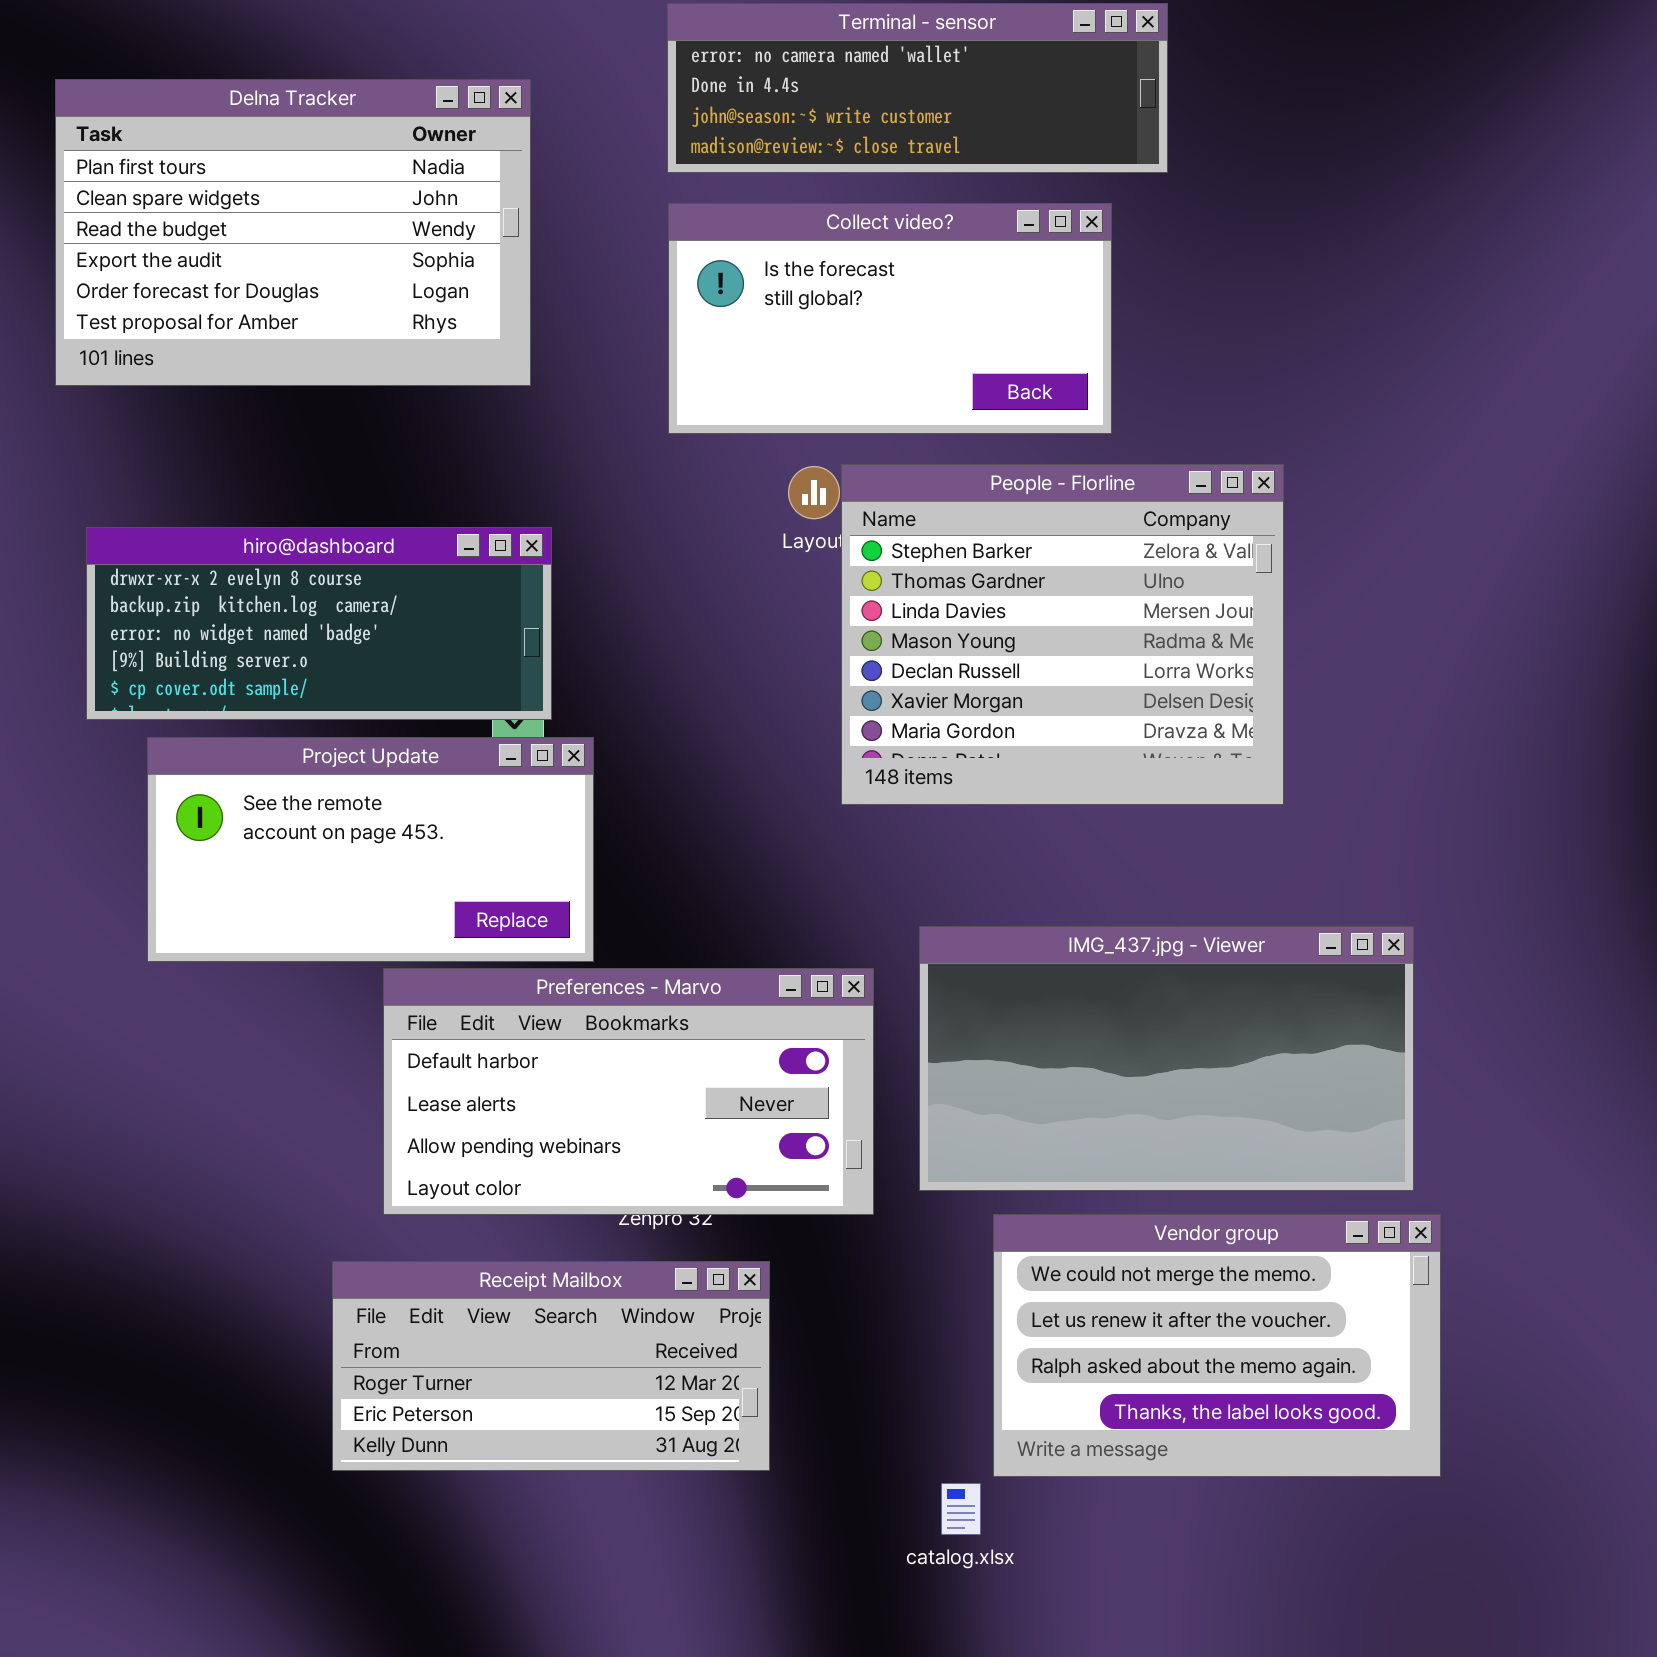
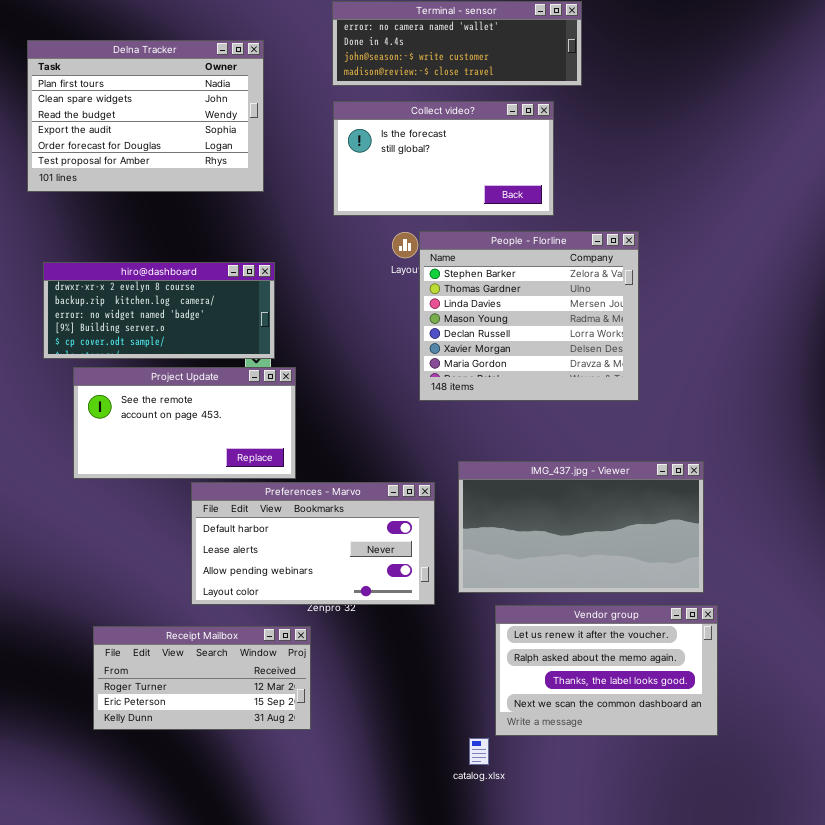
Vendor group: [993,1214,1441,1477] -> [495,605,718,736], scrolled down 1 row
Receipt Mailbox: [332,1261,770,1471] -> [93,626,311,730], moved

